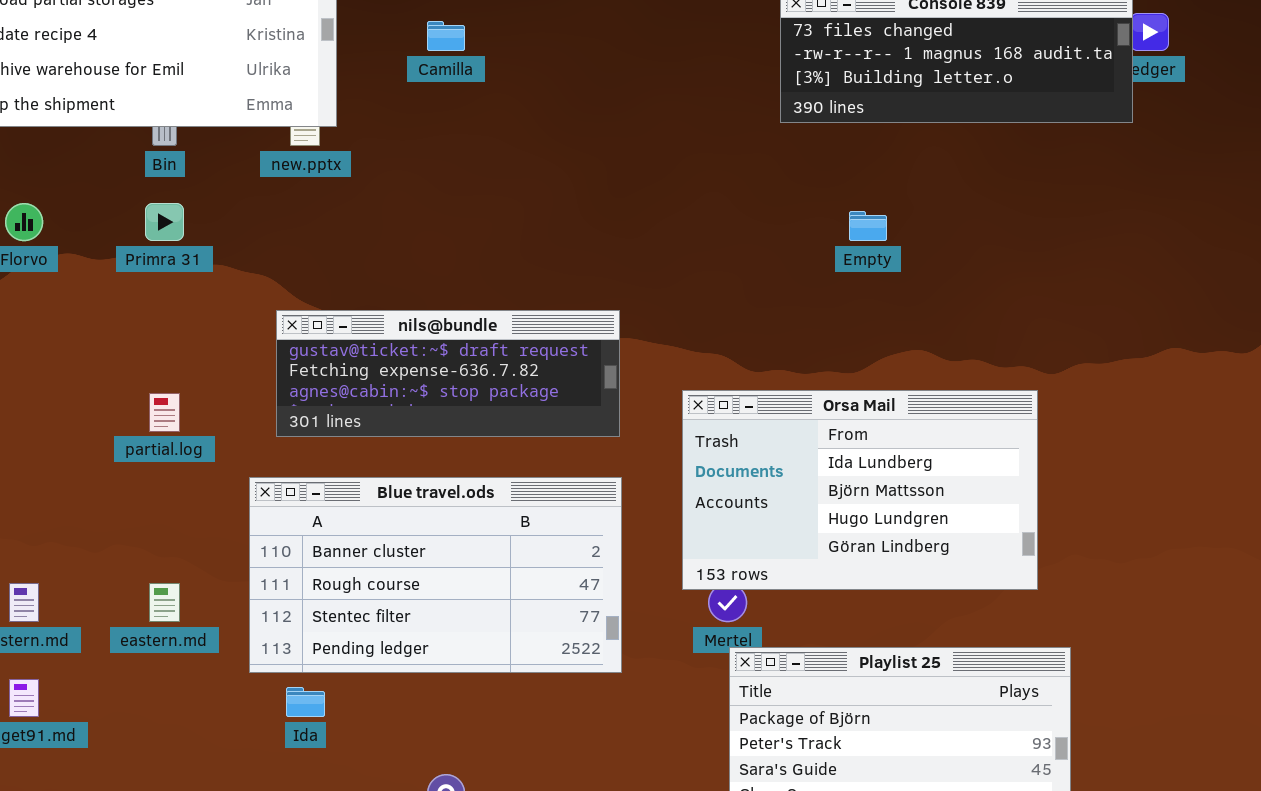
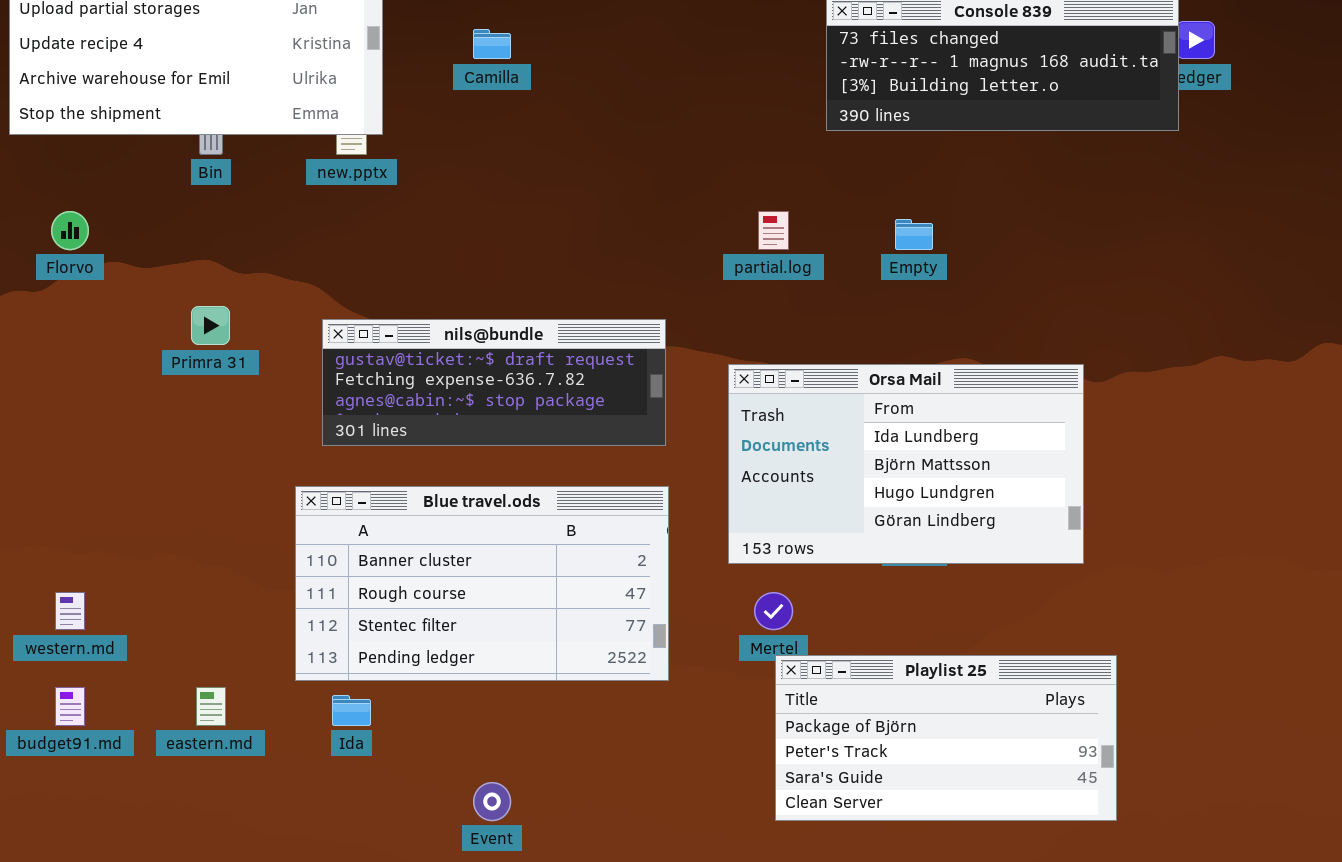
Primra 31: [145,203,184,241] -> [191,306,230,345], moved
Orsa Mail: [682,390,1038,590] -> [728,364,1084,564], moved
partial.log: [149,393,180,432] -> [758,211,789,250], moved
eastern.md: [149,583,180,622] -> [196,687,226,726], moved

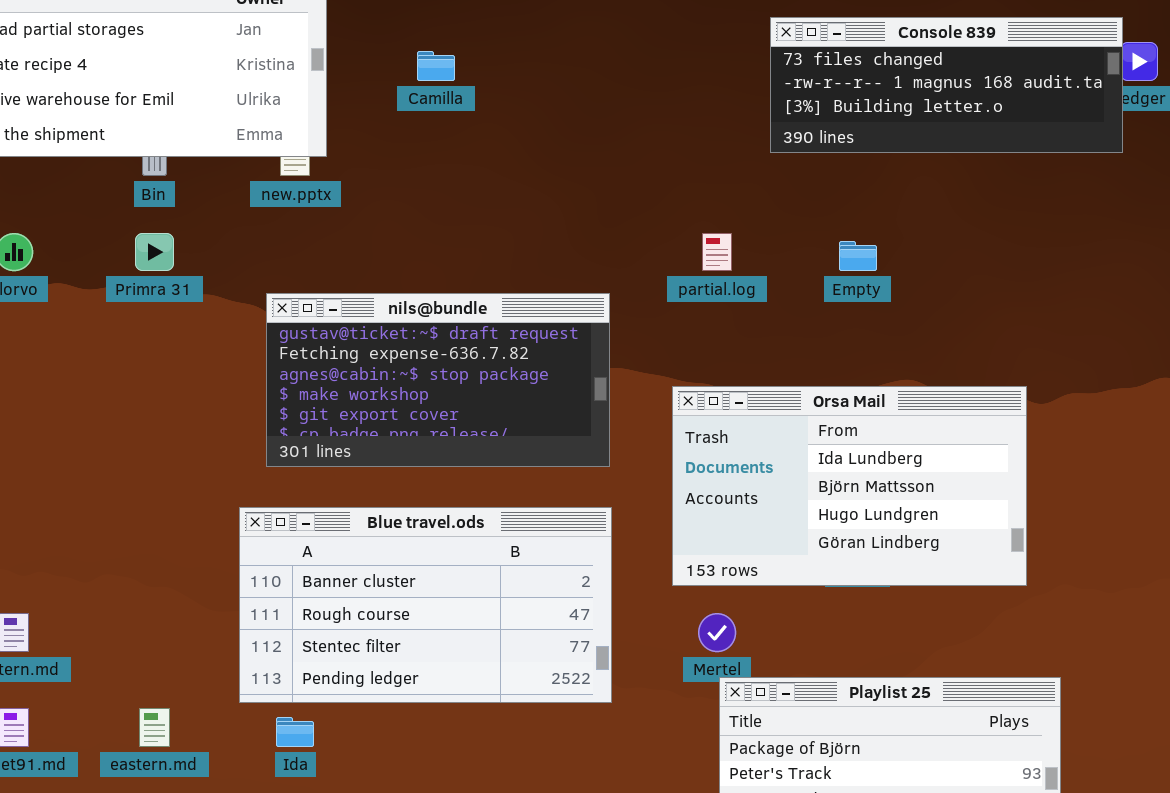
Primra 31: [191,306,230,345] -> [135,233,174,271], moved
nils@bundle: [322,319,666,446] -> [266,293,610,467], resized

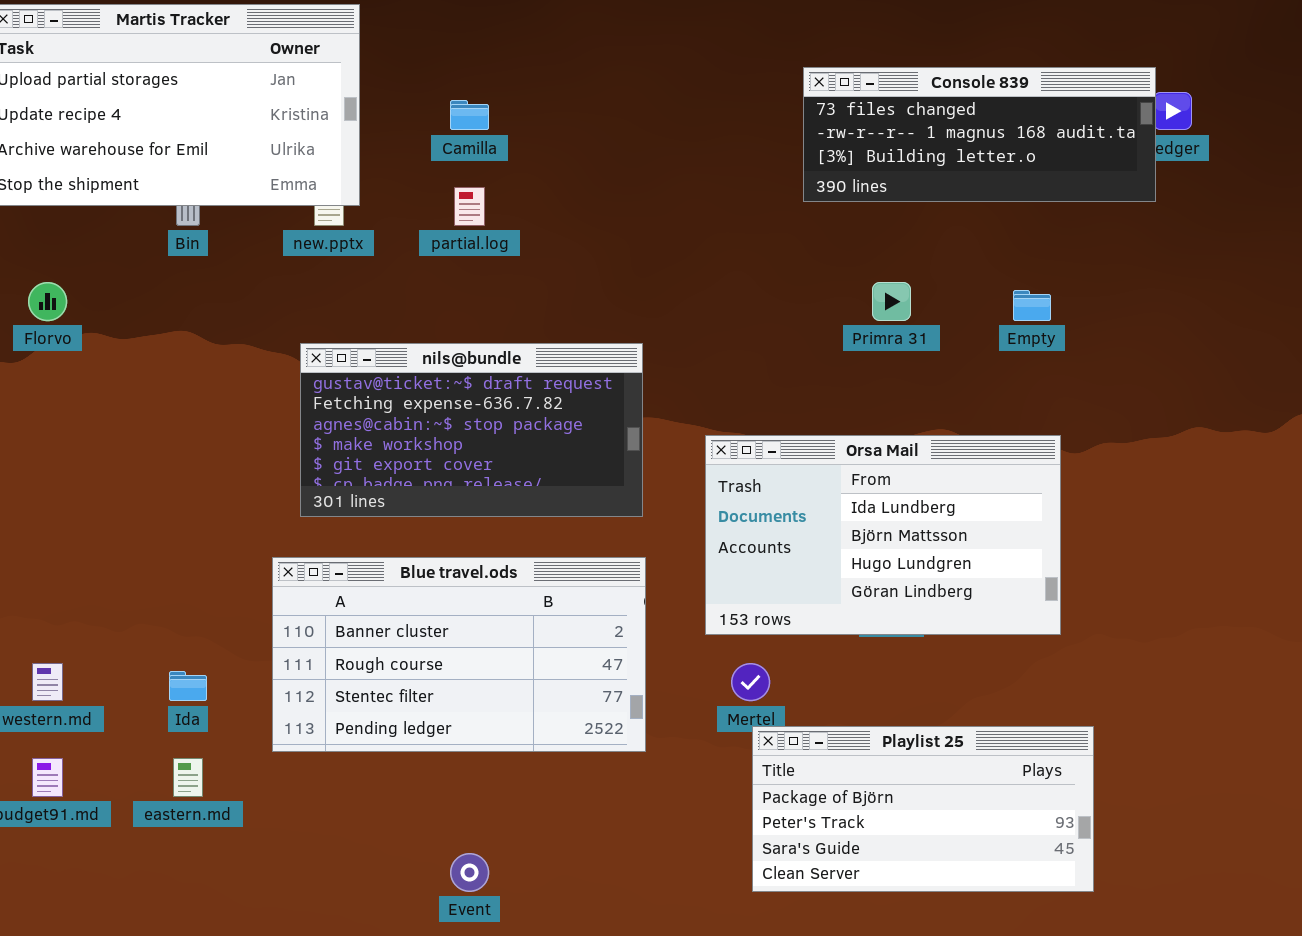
Primra 31: [135,233,174,271] -> [872,282,911,321], moved
partial.log: [702,233,732,271] -> [454,187,485,226], moved
Empty: [839,241,877,271] -> [1013,290,1051,321], moved
Ida: [276,717,314,747] -> [169,671,207,701], moved

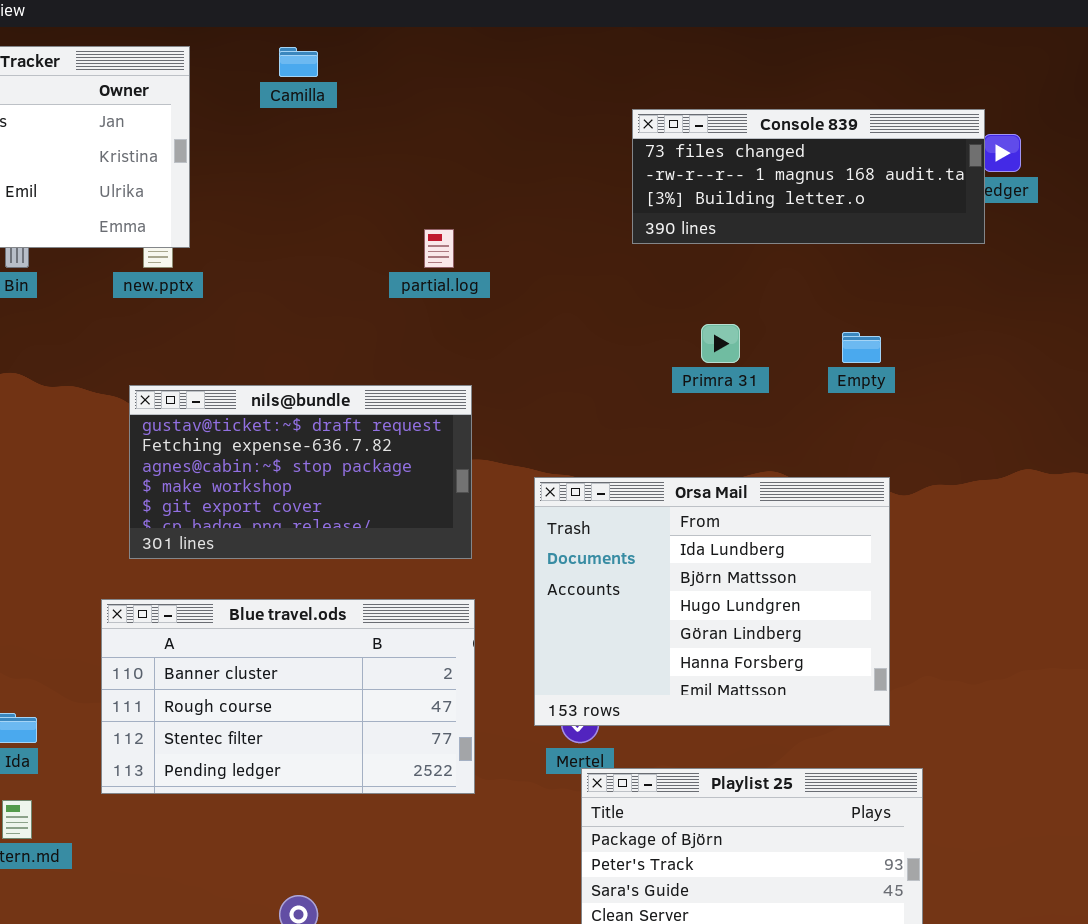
Camilla: [450,100,489,130] -> [279,47,318,77], moved
partial.log: [454,187,485,226] -> [424,229,454,268], moved
Orsa Mail: [705,435,1061,635] -> [534,477,890,726], resized

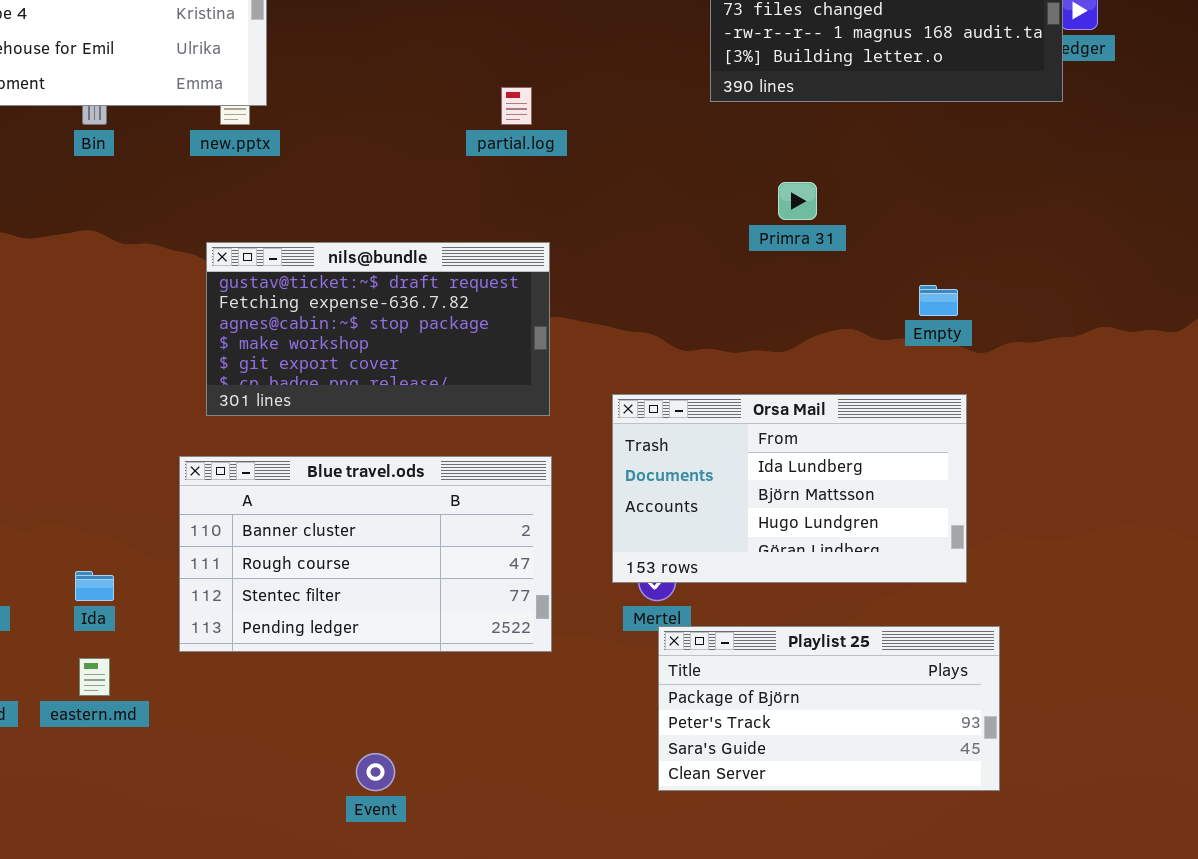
Empty: [842,332,881,363] -> [919,285,958,316], moved
Orsa Mail: [534,477,890,726] -> [612,394,967,583], resized

